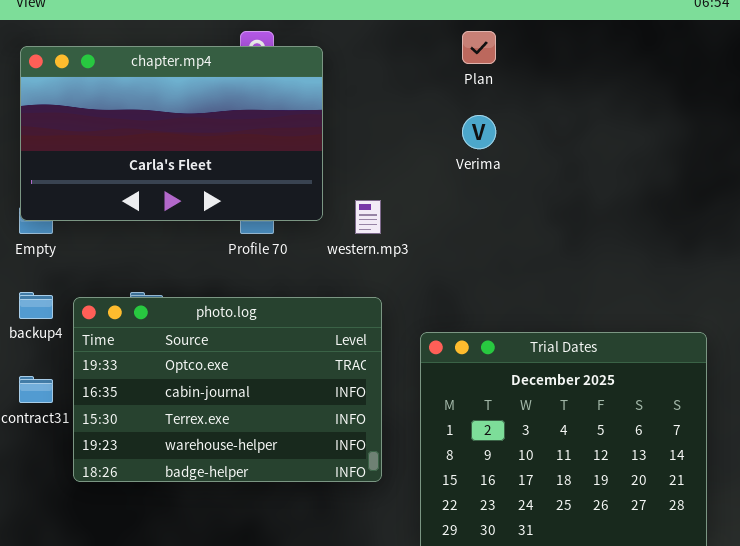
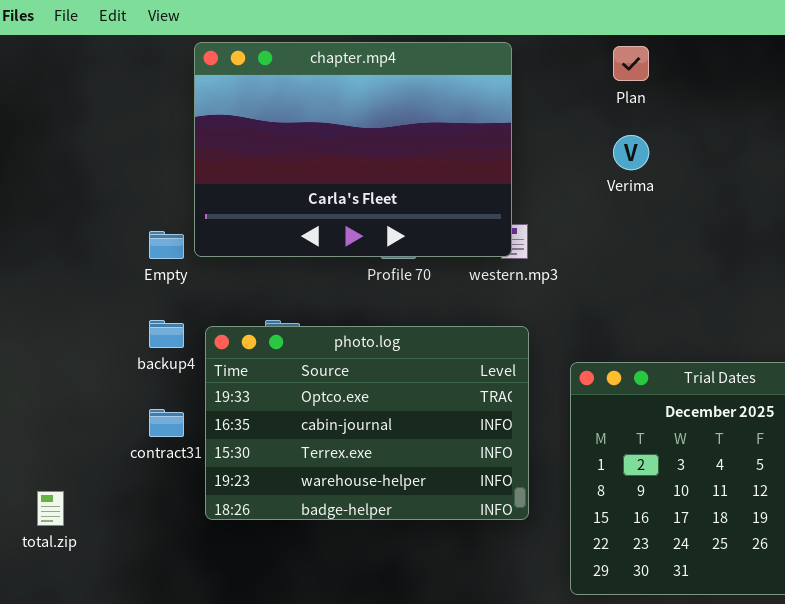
chapter.mp4: [20,46,323,221] -> [194,42,512,257], moved, resized

